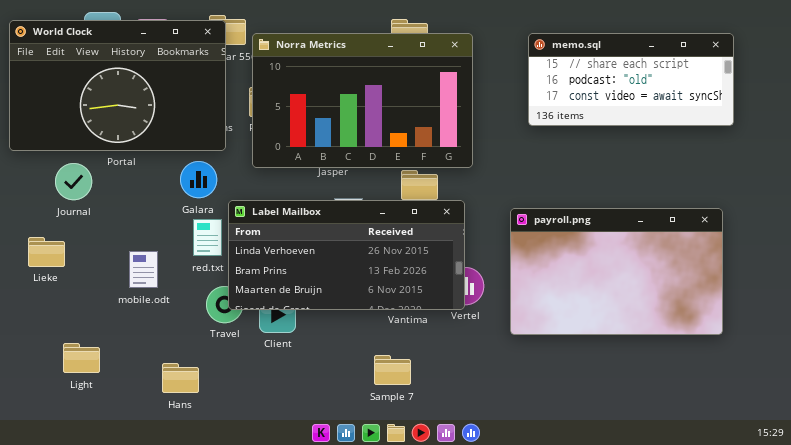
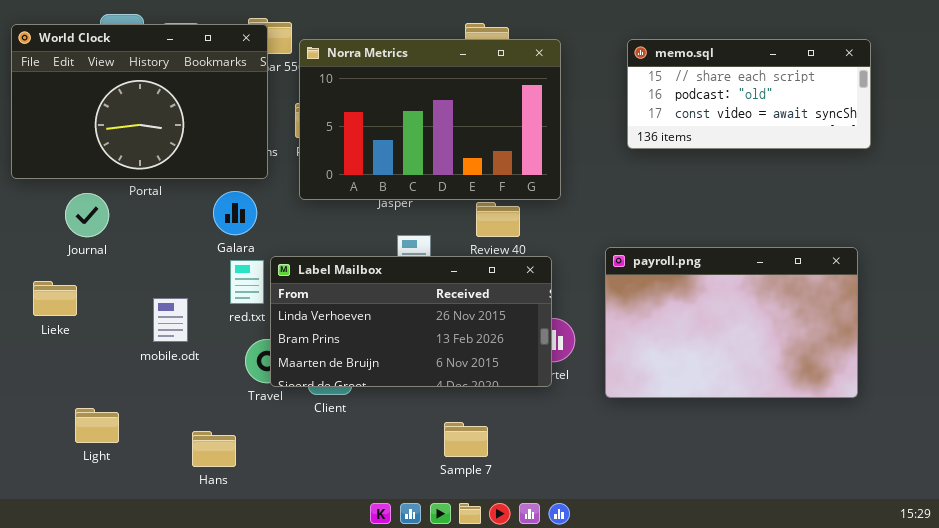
Label Mailbox: [228,200,465,310] -> [270,256,552,387], moved

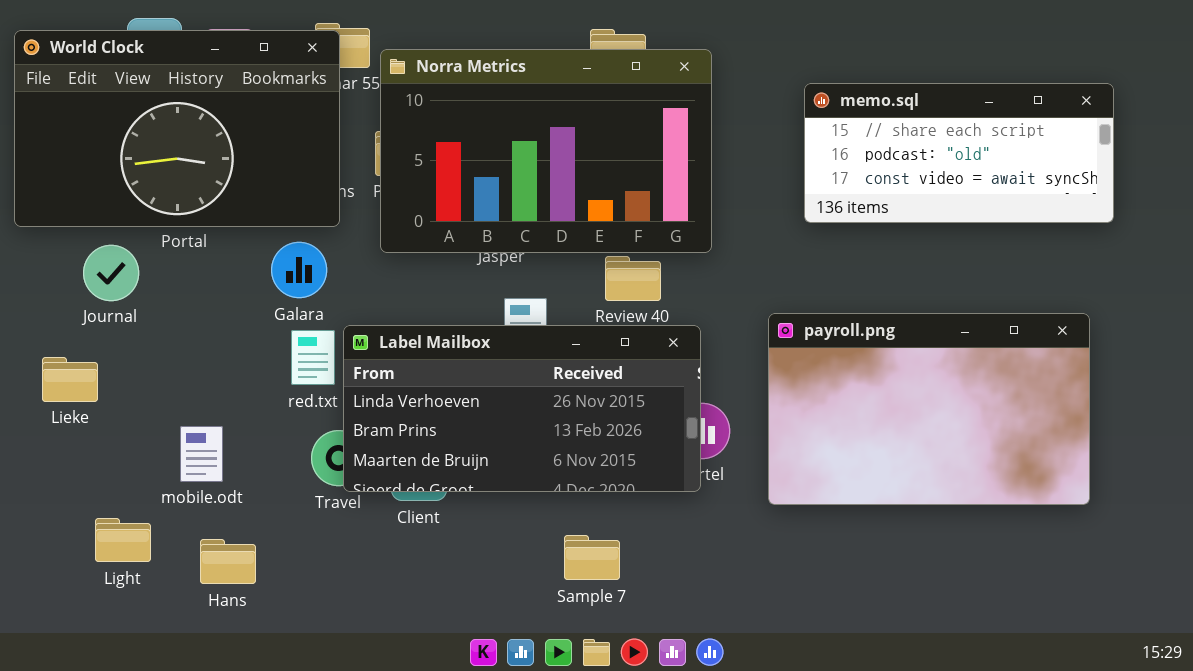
memo.sql: [627,39,871,149] -> [804,83,1114,223], moved
mobile.odt: [153,298,188,342] -> [180,426,223,482], moved
Hans: [192,431,236,467] -> [200,539,256,584], moved

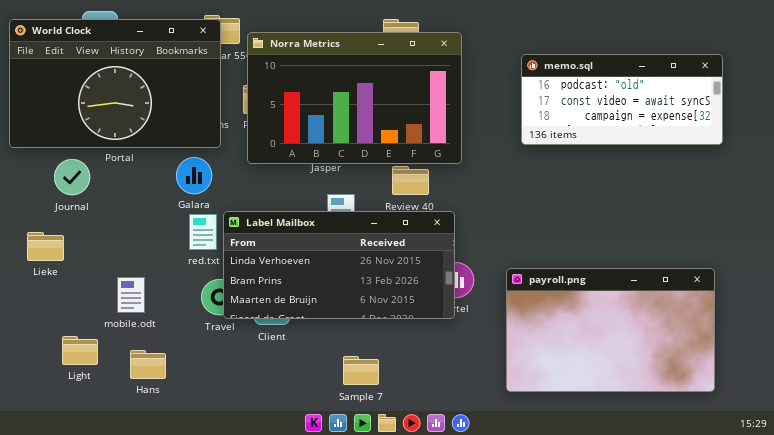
memo.sql: [804,83,1114,223] -> [521,54,723,145], scrolled down 1 row
payroll.png: [768,313,1090,505] -> [506,268,715,392], moved
Sample 7: [564,535,620,580] -> [343,356,379,385], moved

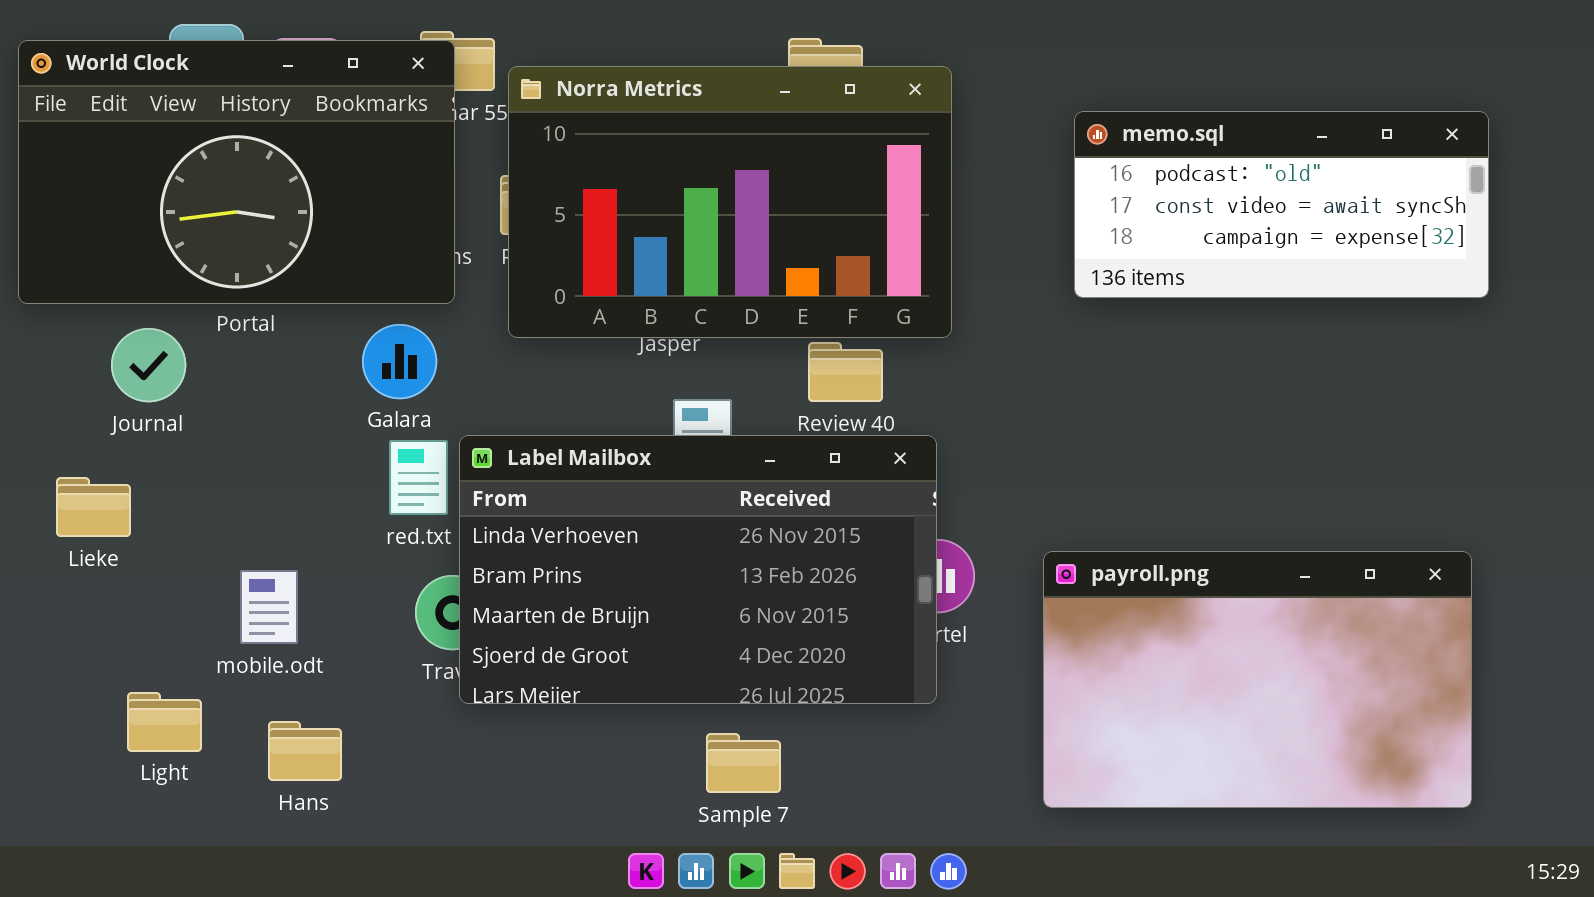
Label Mailbox: [223,211,455,319] -> [459,435,937,704], resized

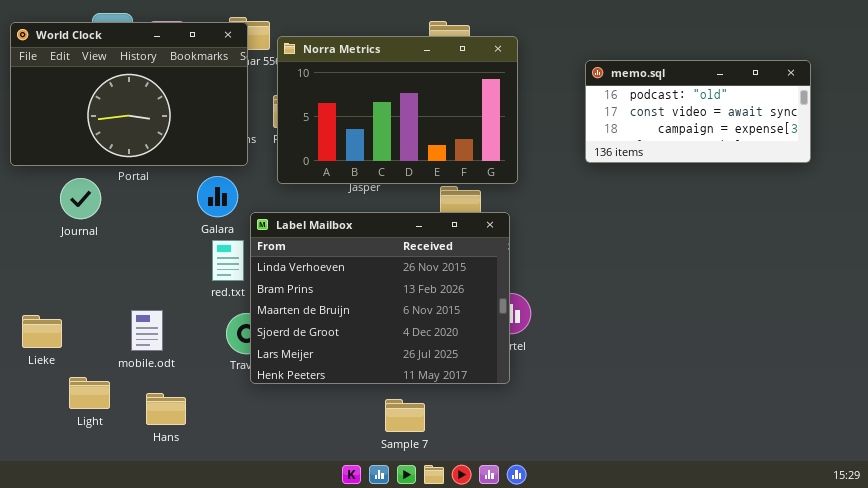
Label Mailbox: [459,435,937,704] -> [250,212,510,384], resized
Lieke: [56,477,131,537] -> [22,315,62,348], moved
payroll.png: [1043,551,1472,808] -> none, closed

